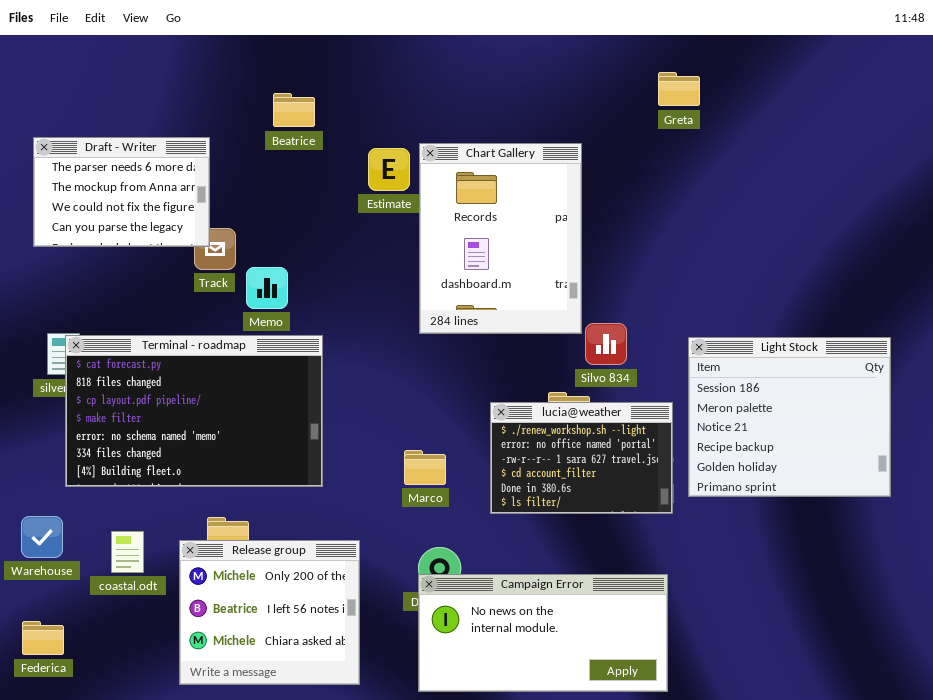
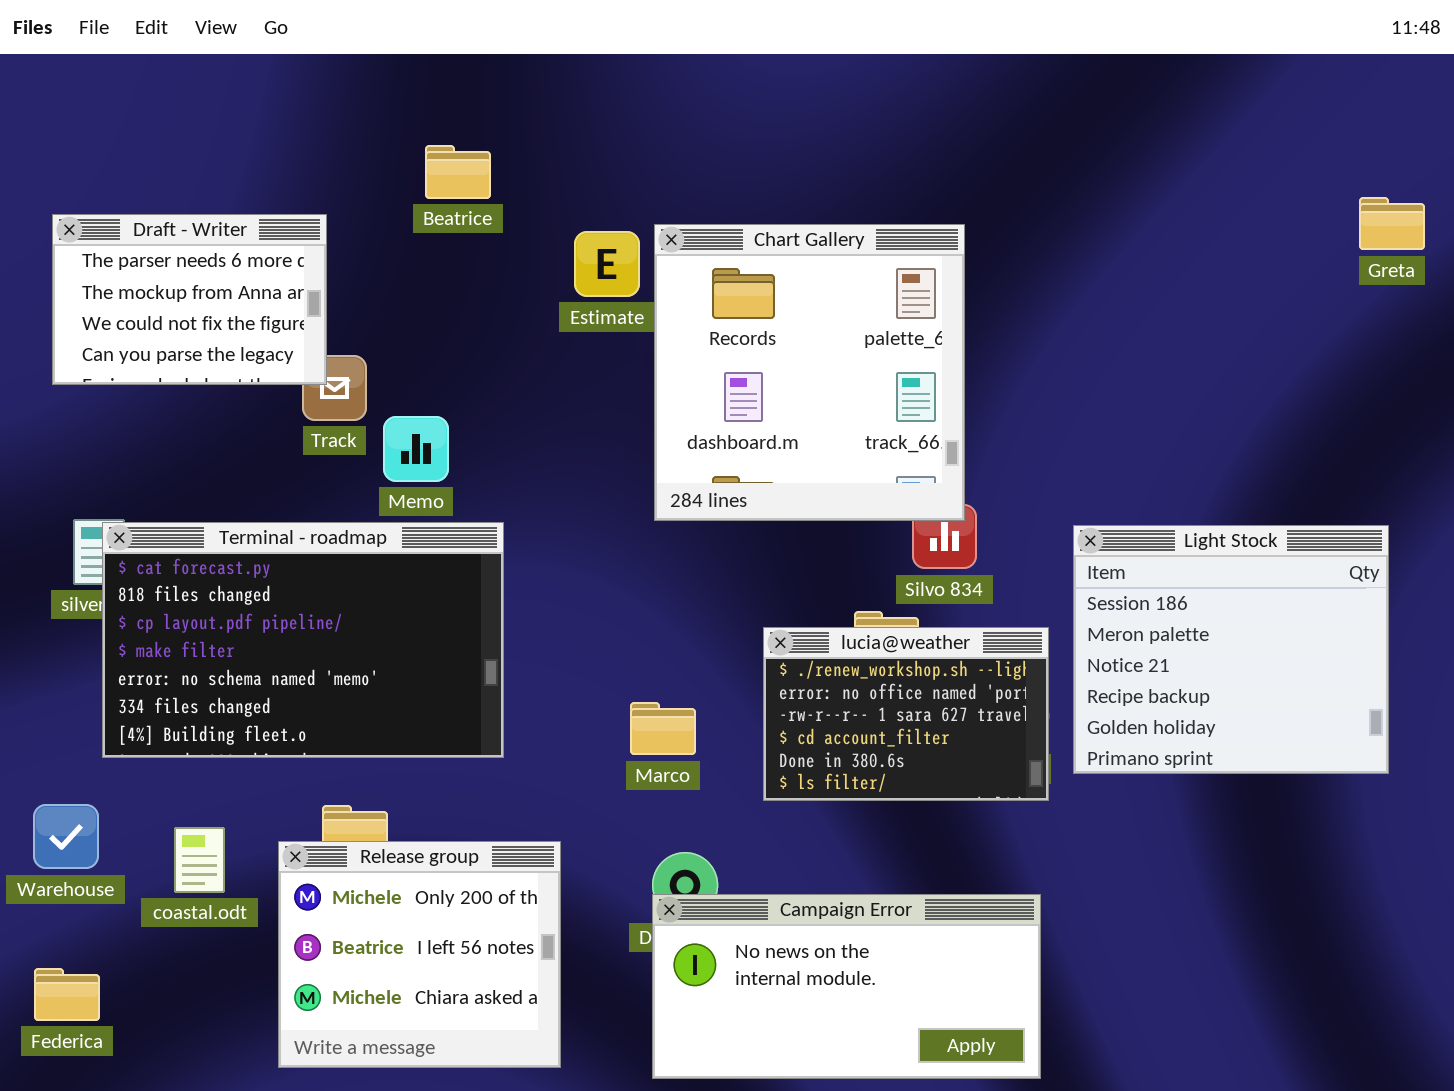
Greta: [658,72,700,106] -> [1359,197,1425,250], moved
Chart Gallery: [419,143,582,334] -> [654,224,965,521], resized

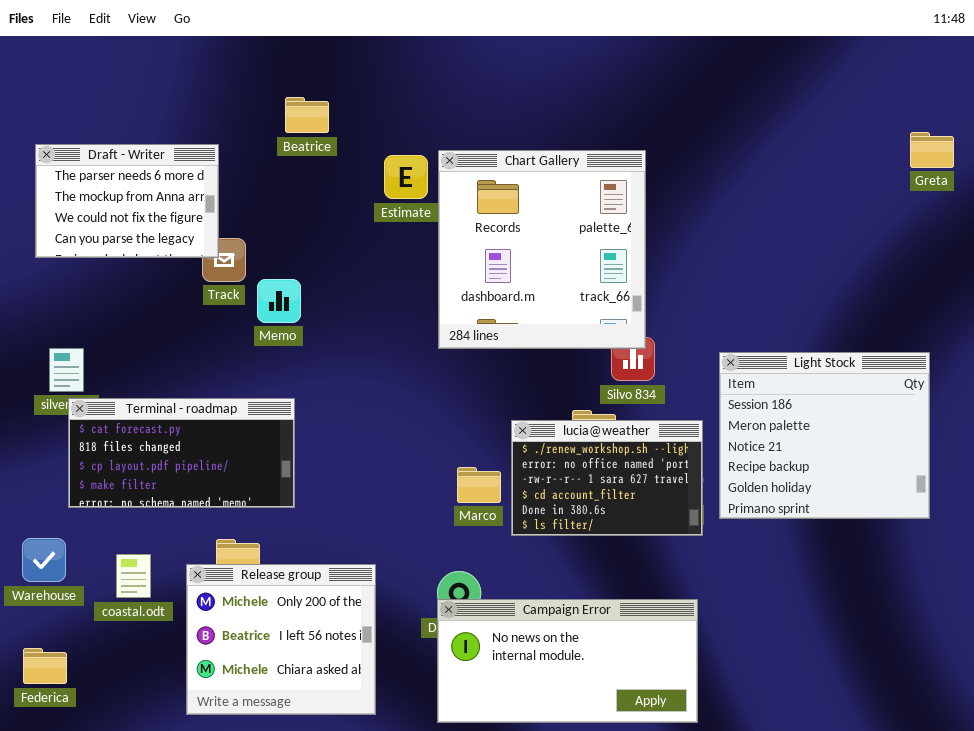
Terminal - roadmap: [102,522,504,758] -> [68,398,295,508], resized
Marco: [630,702,696,755] -> [457,467,501,503], moved

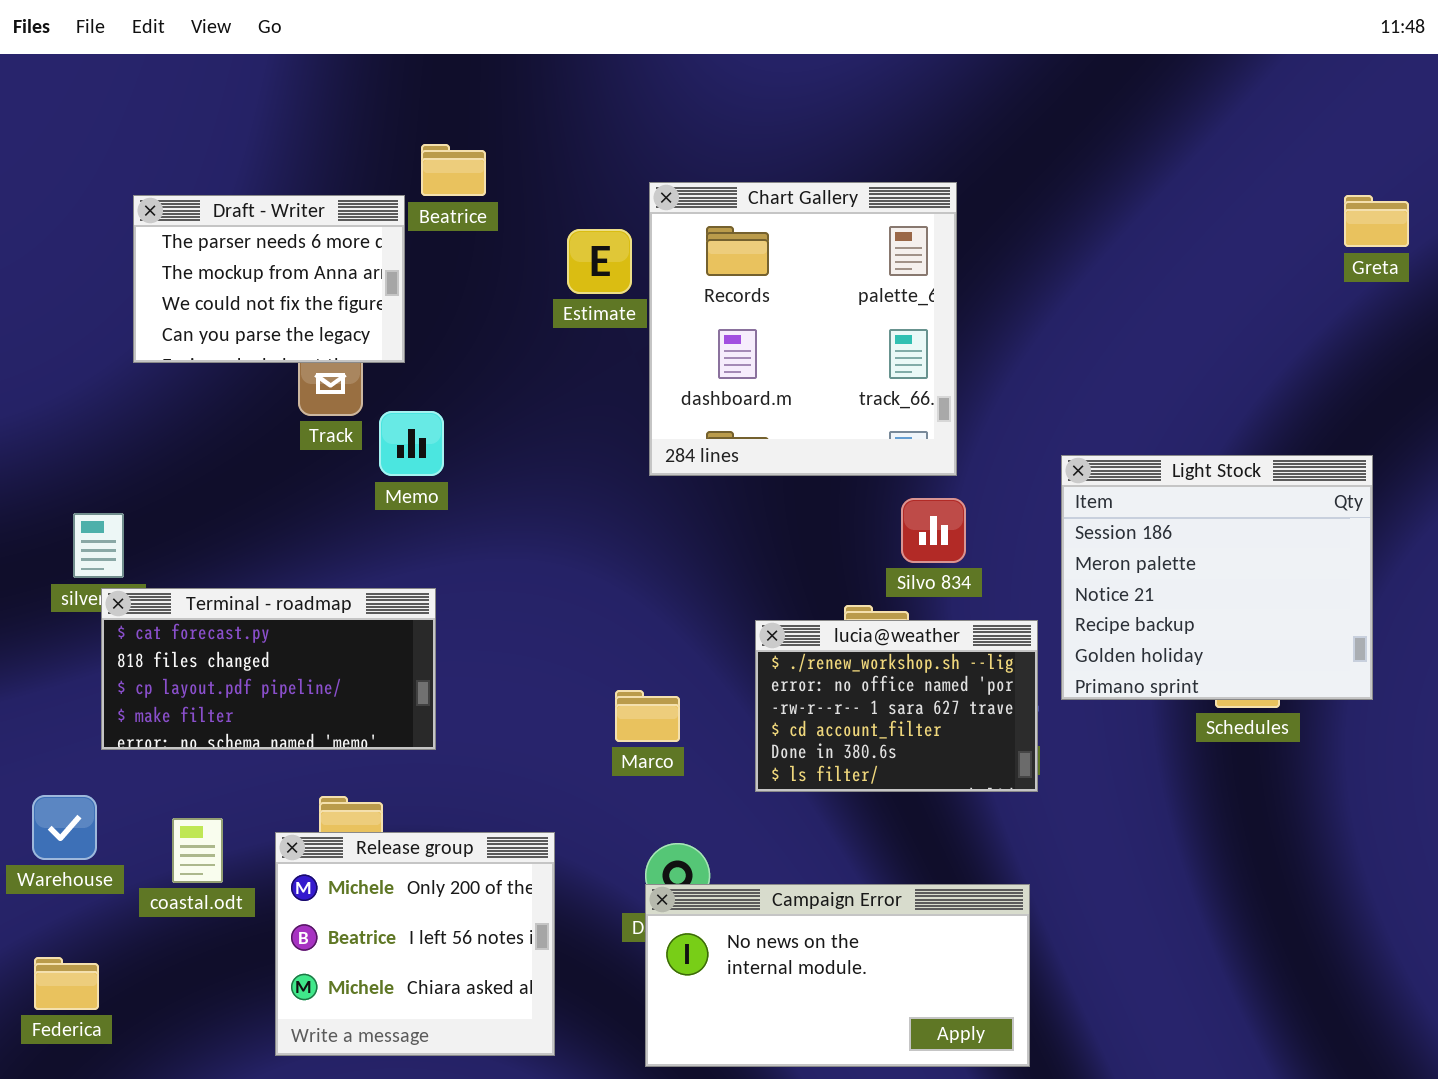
Draft - Writer: [35,144,219,258] -> [133,195,405,363], moved
Chart Gallery: [438,150,646,349] -> [649,182,957,476], moved
Light Stock: [719,352,930,519] -> [1061,455,1373,700], moved
Marco: [457,467,501,503] -> [615,690,680,742], moved

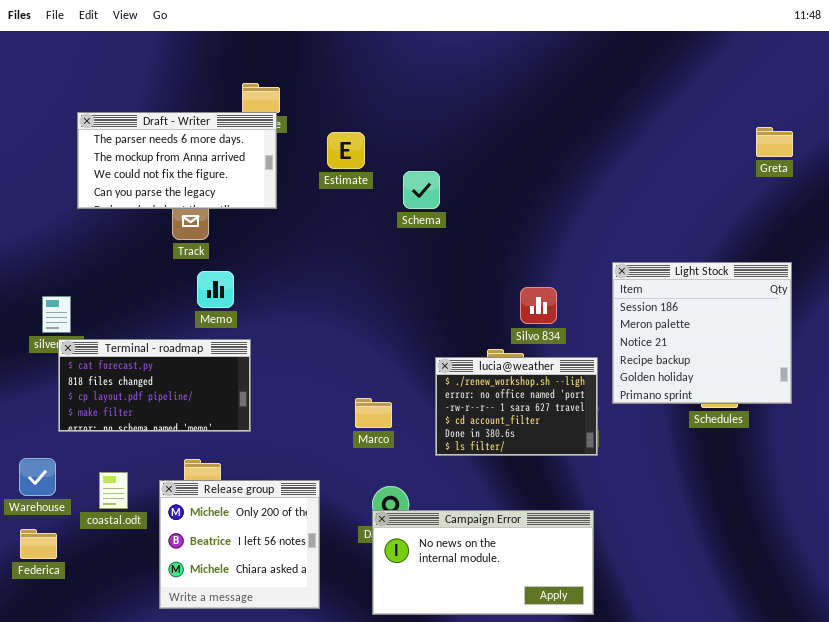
Chart Gallery: [649,182,957,476] -> none, closed
Draft - Writer: [133,195,405,363] -> [77,112,277,209], resized
Greta: [1344,195,1409,247] -> [756,127,793,157], moved
Memo: [379,411,444,476] -> [197,271,234,308], moved
Federica: [34,957,99,1010] -> [20,529,57,559], moved

